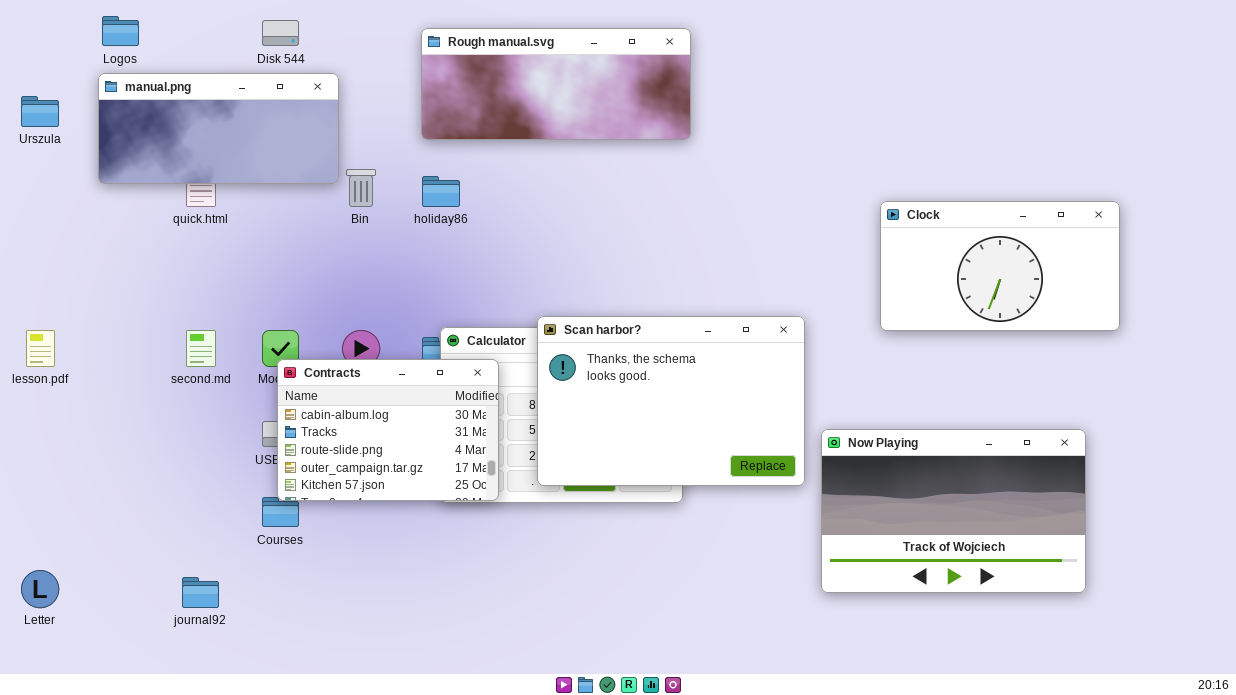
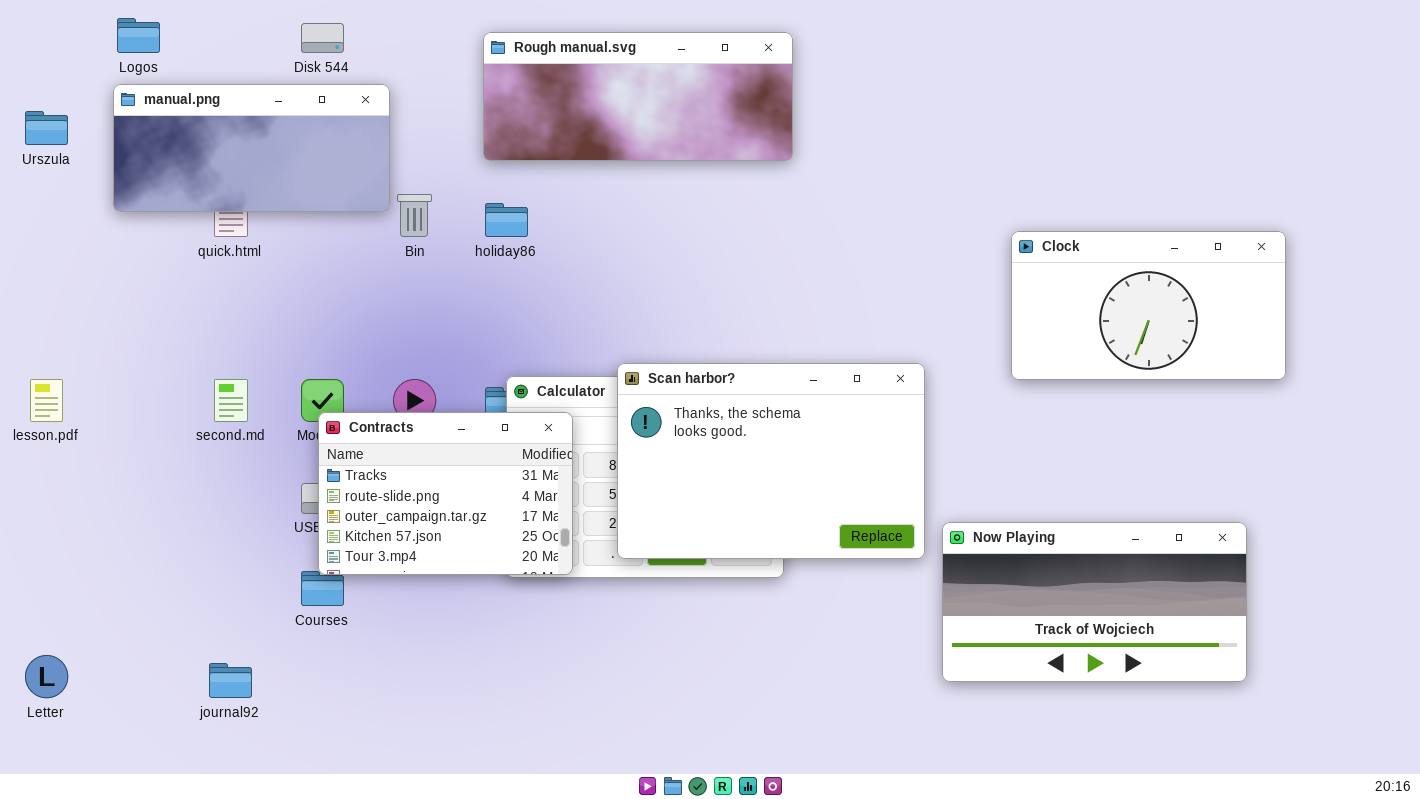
Contracts: [277,359,499,501] -> [318,412,573,575], scrolled down 1 row
Now Playing: [821,429,1086,593] -> [942,522,1247,682], resized

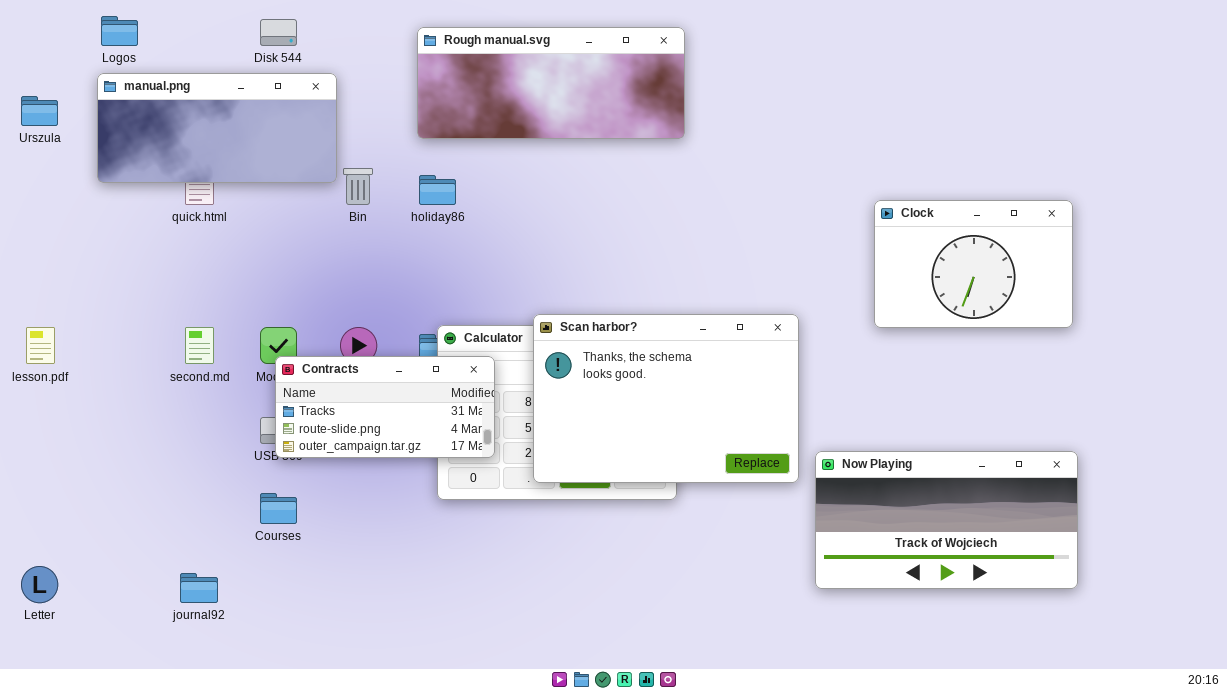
Clock: [1011,231,1286,380] -> [874,200,1073,328], resized
Contracts: [318,412,573,575] -> [275,356,495,458], resized

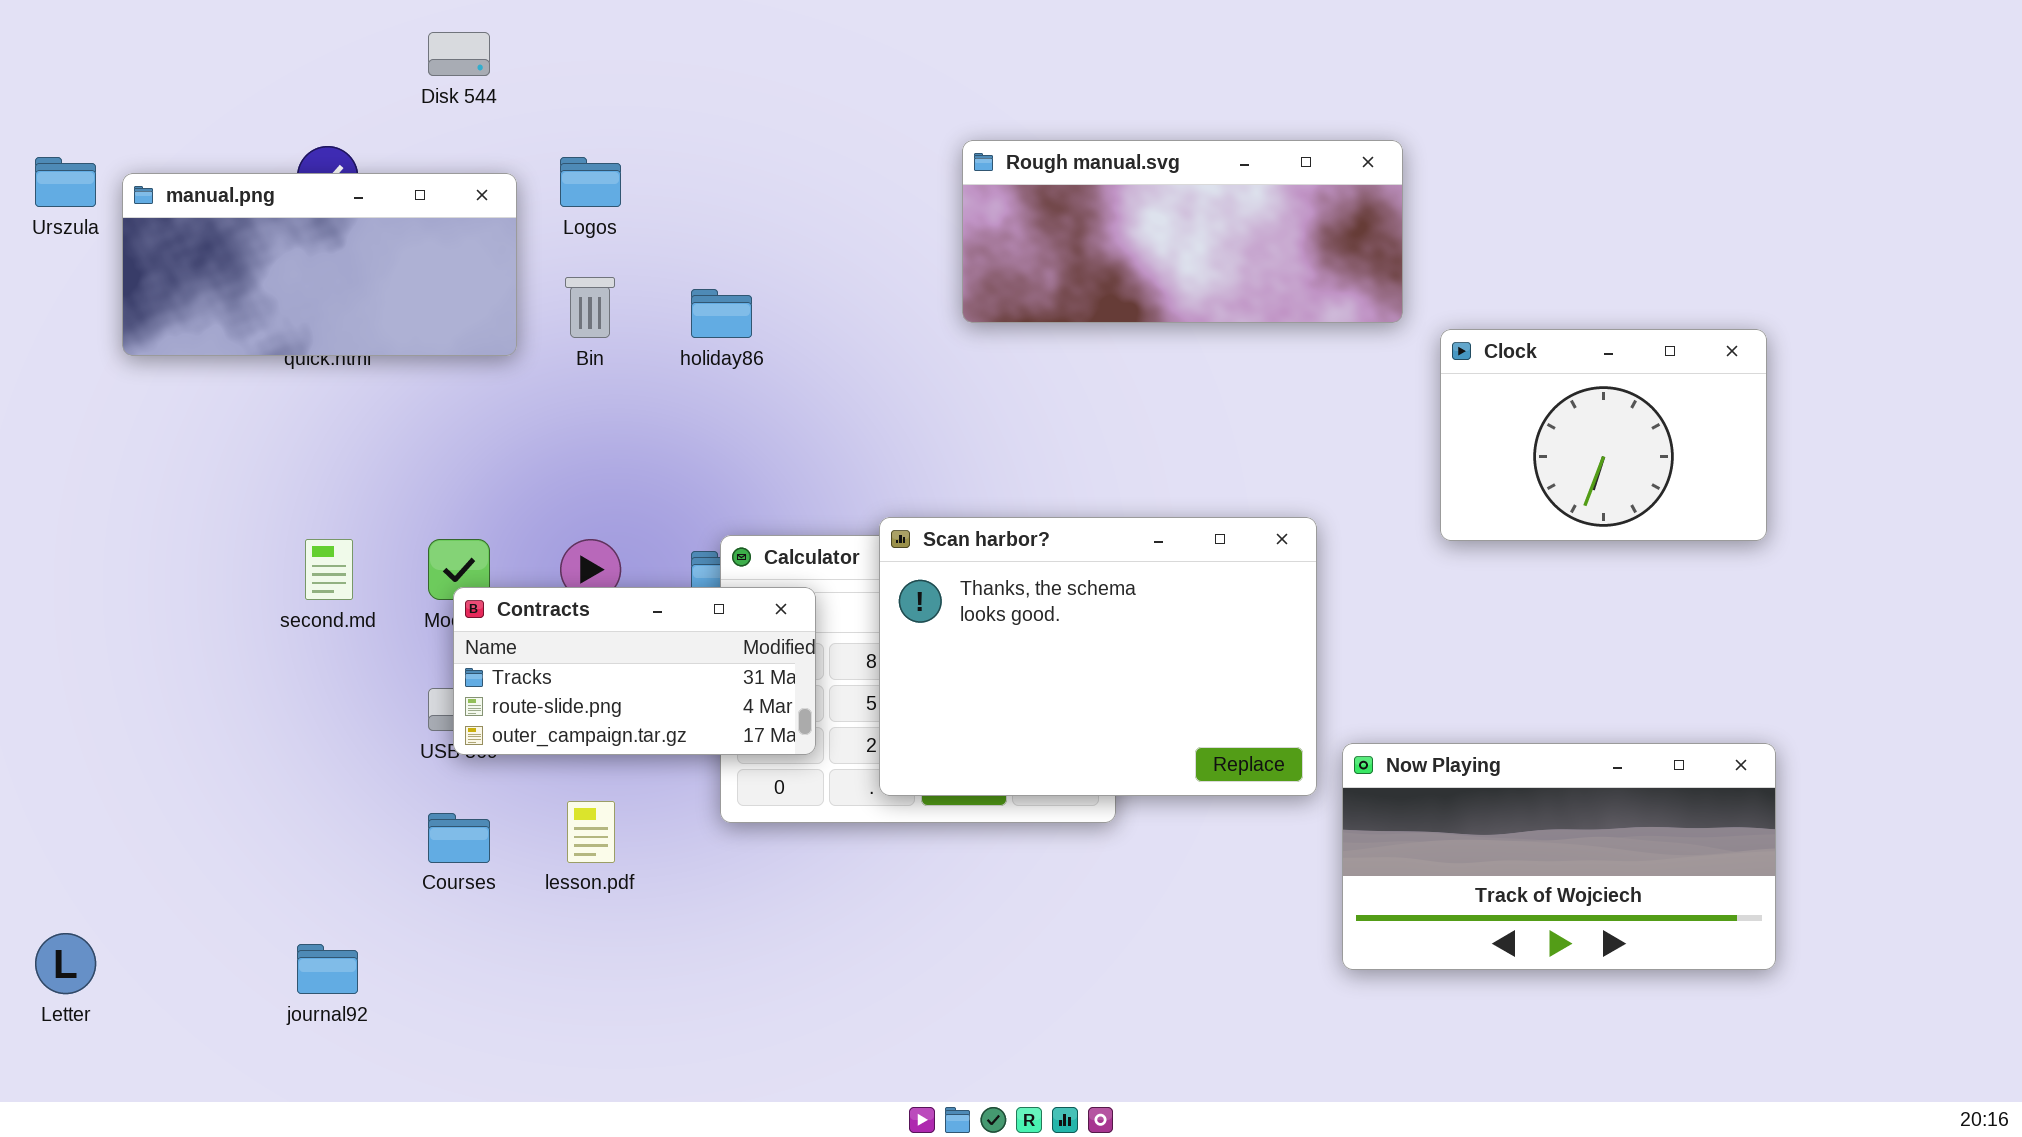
Logos: [101,16,138,46] -> [560,157,621,207], moved
Rough manual.svg: [417,27,685,139] -> [962,140,1403,323], moved
manual.png: [97,73,337,183] -> [122,173,517,356], moved
lesson.pdf: [26,327,55,364] -> [567,801,615,863], moved

